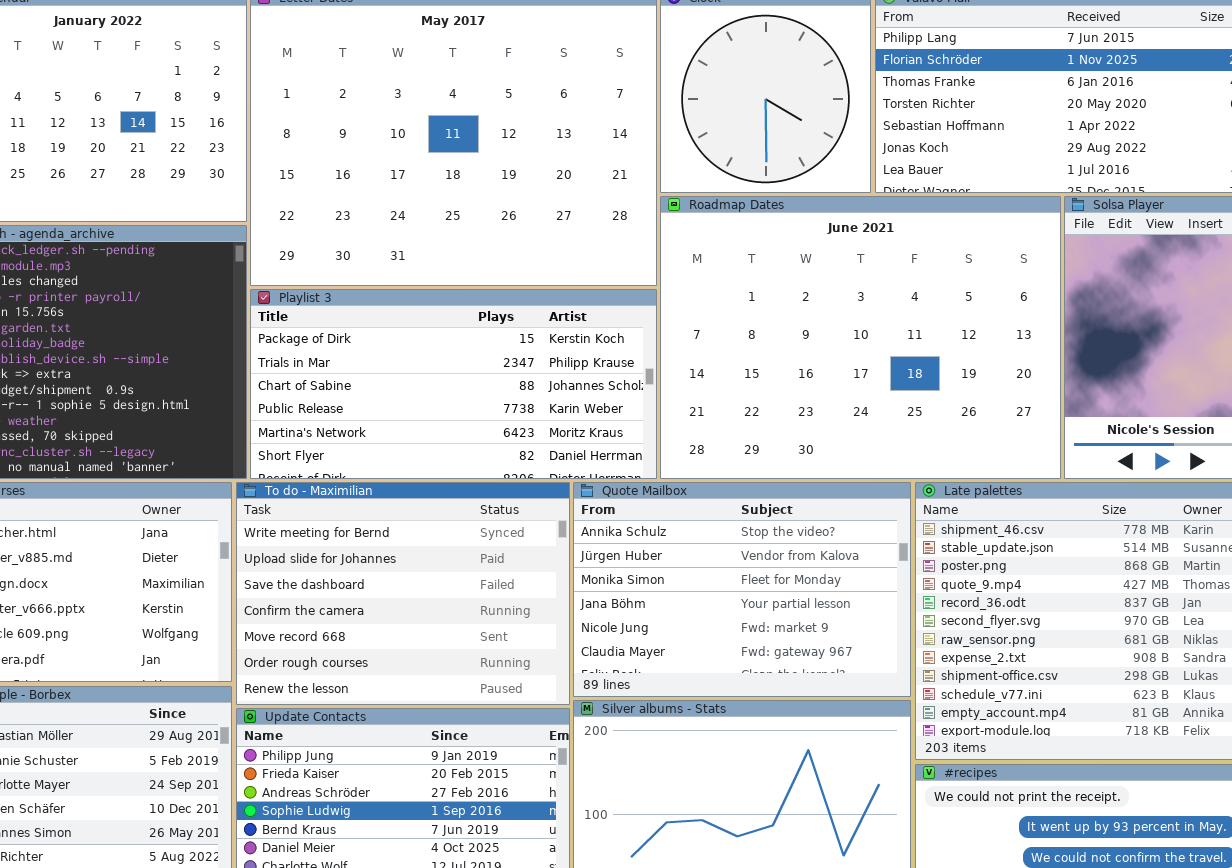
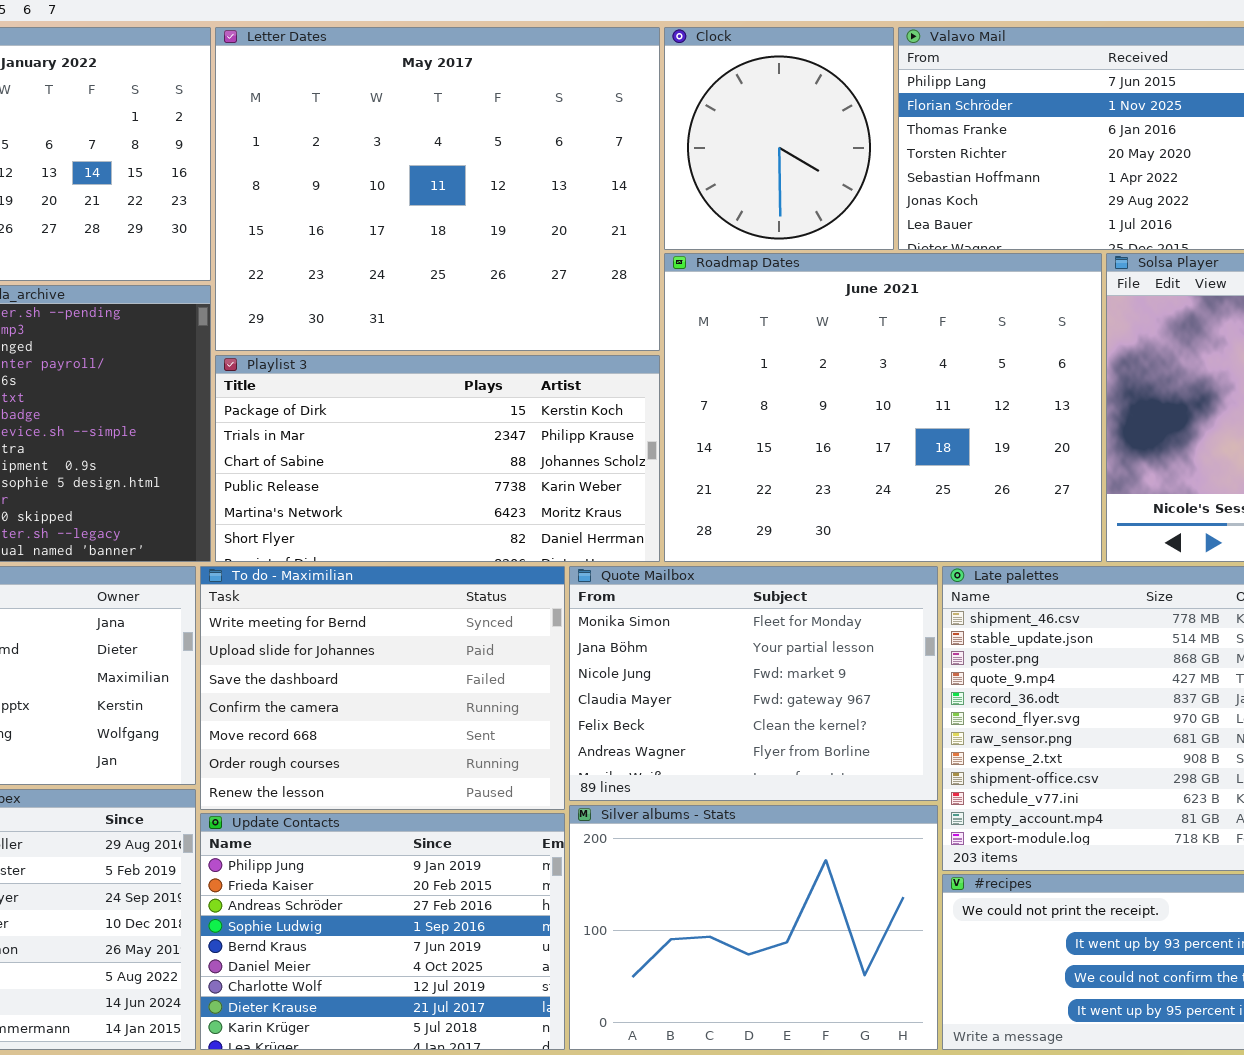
Quote Mailbox: [573,482,911,697] -> [569,566,938,801], scrolled down 2 rows

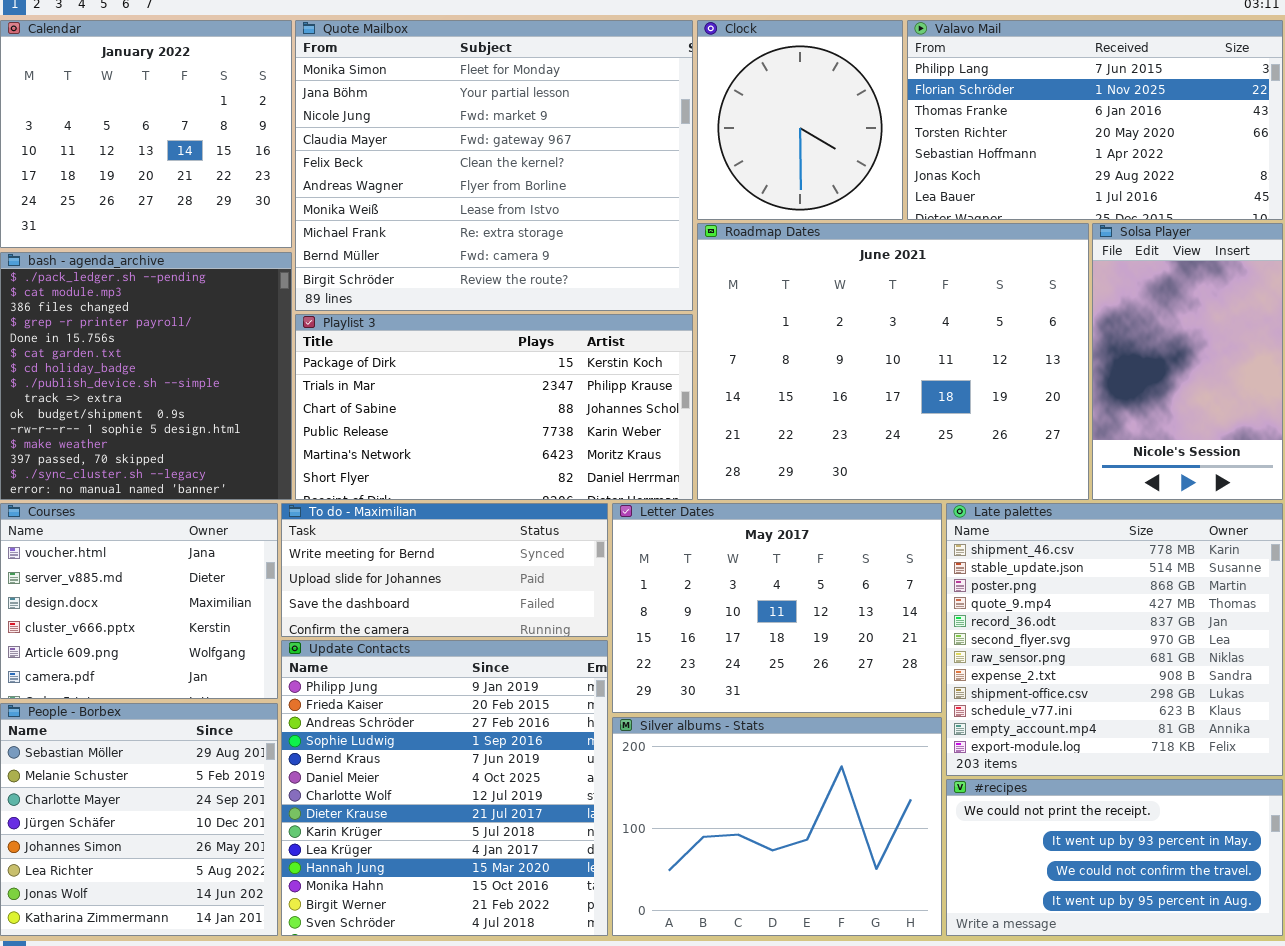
Letter Dates: [215,27,660,351] -> [612,503,942,713], moved, resized
To do - Maximilian: [200,566,565,810] -> [281,503,608,637], resized
Quote Mailbox: [569,566,938,801] -> [295,20,693,311], moved, resized
Update Contacts: [200,813,565,1050] -> [281,640,608,936], resized

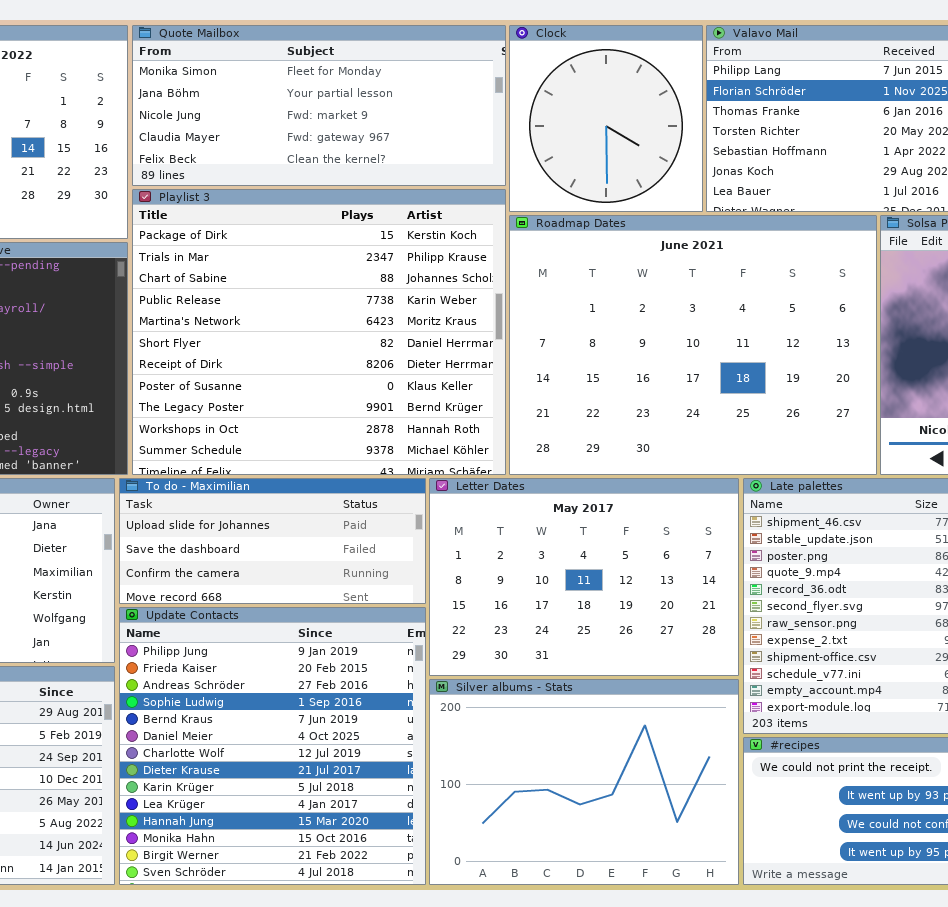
Quote Mailbox: [295,20,693,311] -> [132,25,506,186], resized
Playlist 3: [295,314,693,500] -> [132,189,506,475], resized
To do - Maximilian: [281,503,608,637] -> [119,478,426,604], scrolled down 1 row

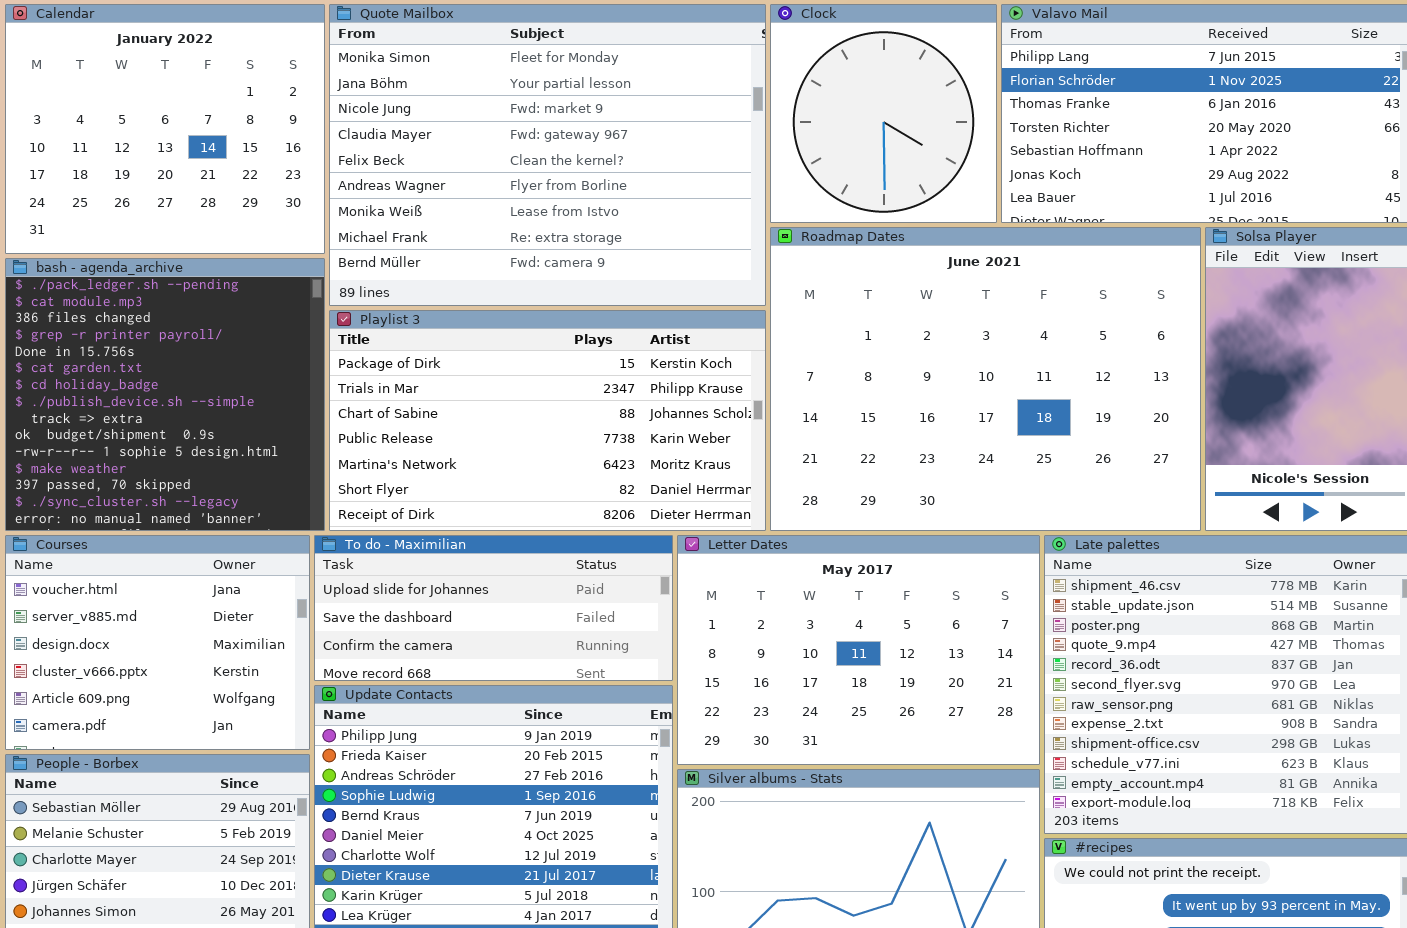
Quote Mailbox: [132,25,506,186] -> [329,4,766,306], resized
Playlist 3: [132,189,506,475] -> [329,310,766,531], resized

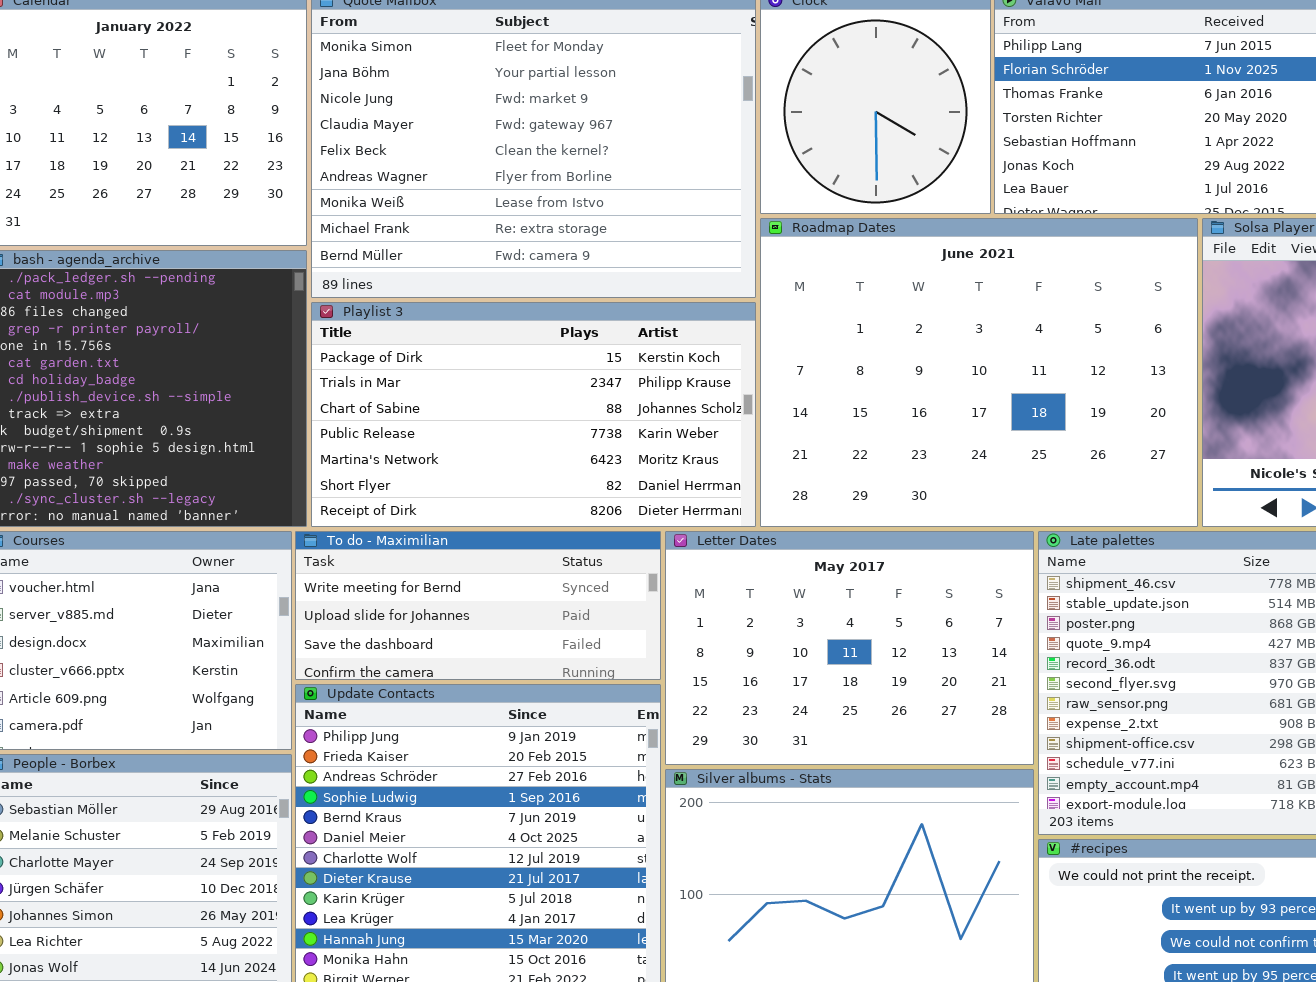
To do - Maximilian: [314,535,673,681] -> [295,531,661,680], scrolled up 1 row

